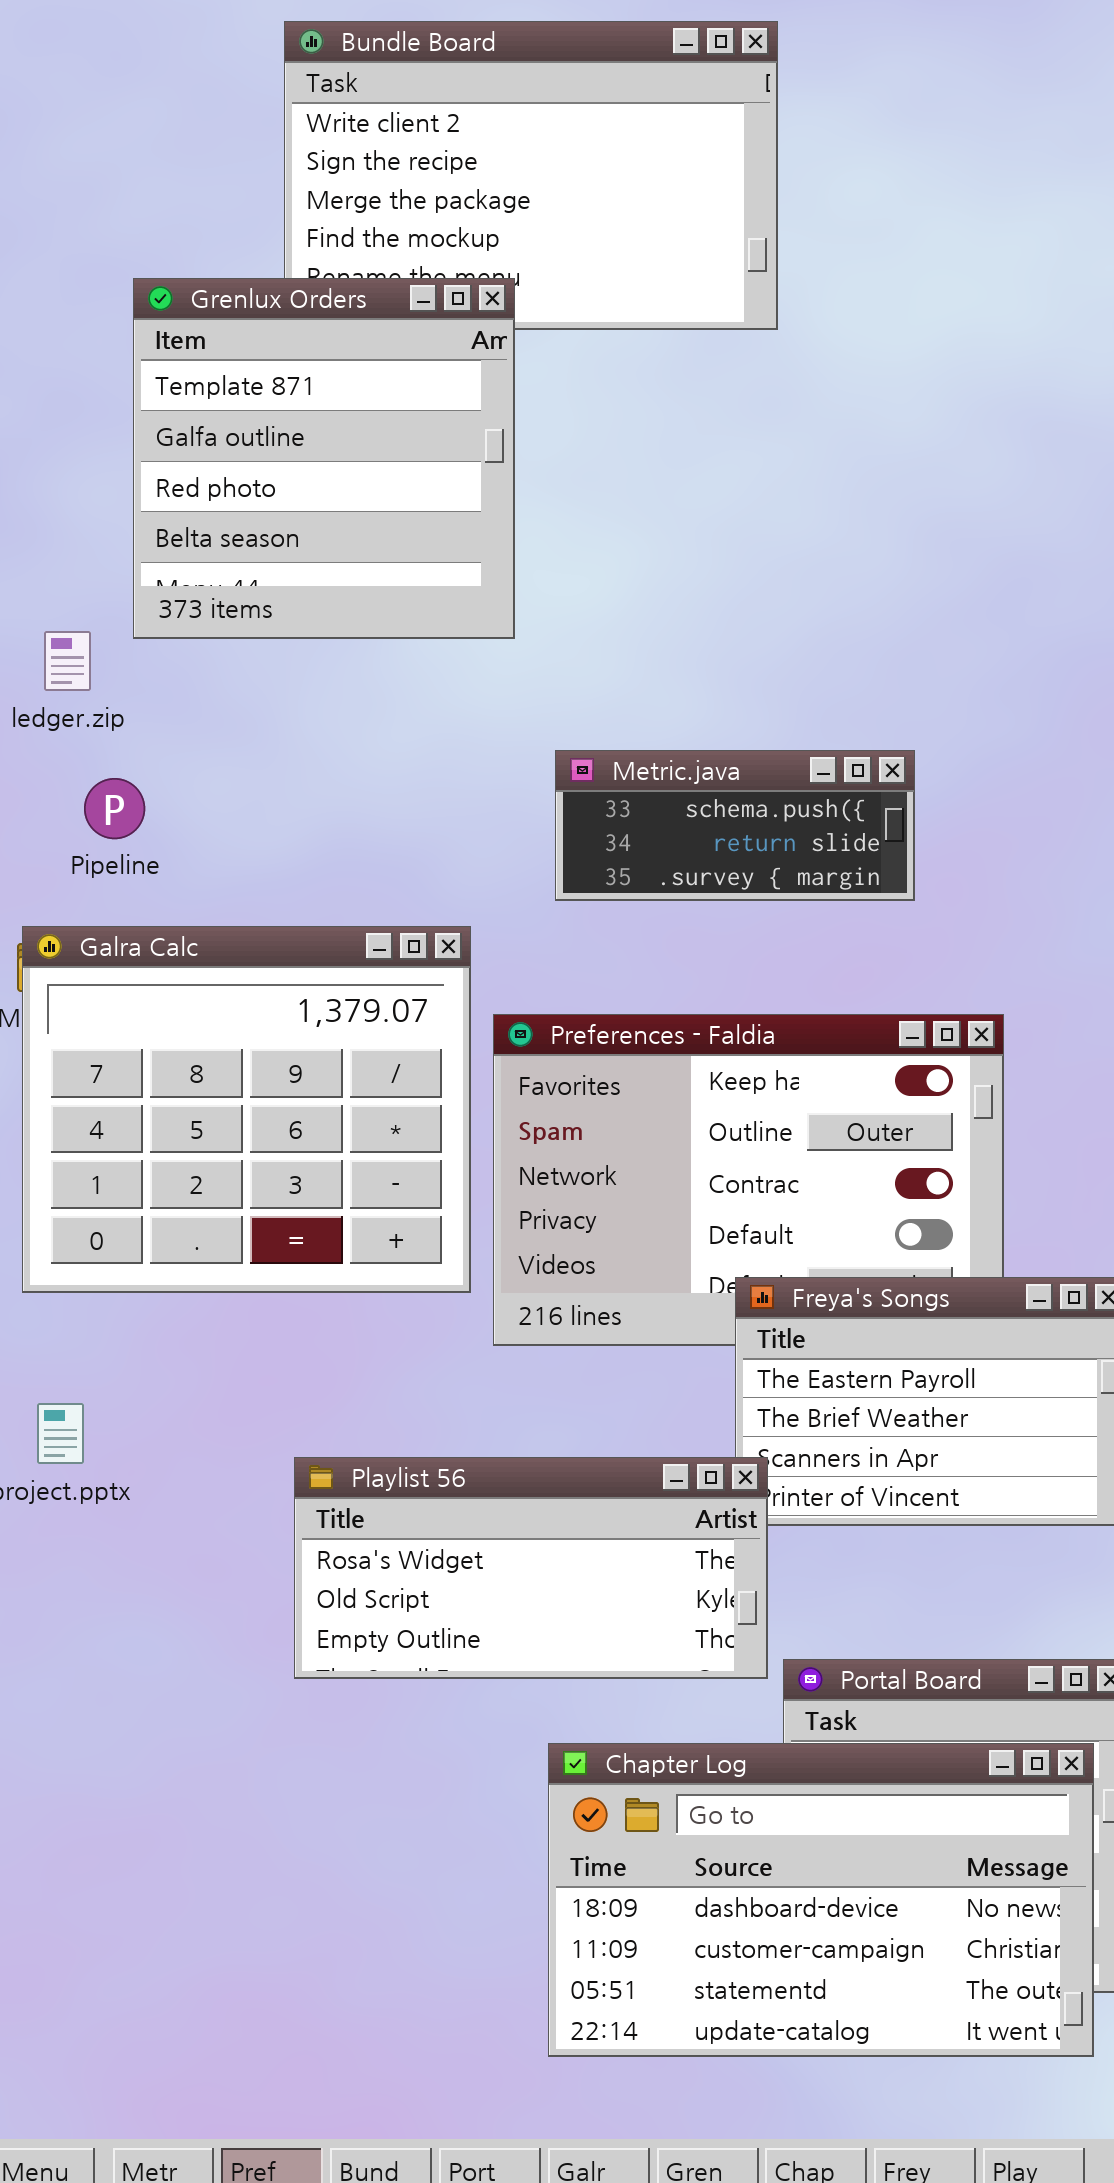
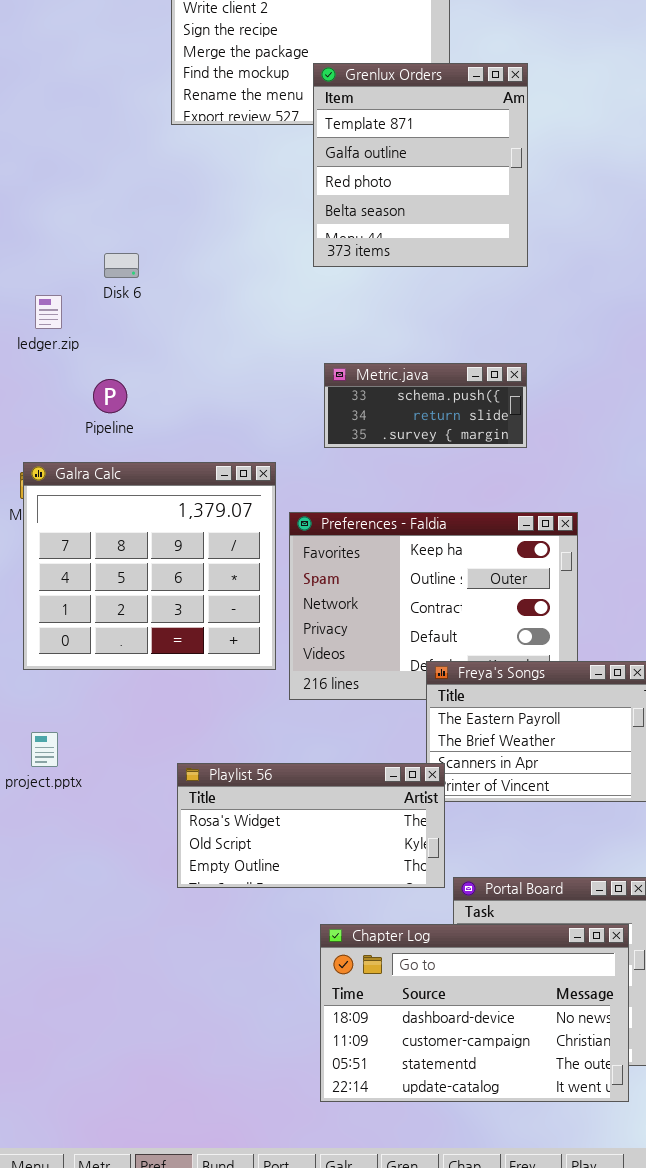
Grenlux Orders: [133,278,515,639] -> [313,63,528,267], moved
Pipeline: [84,778,145,839] -> [93,379,127,413], moved

